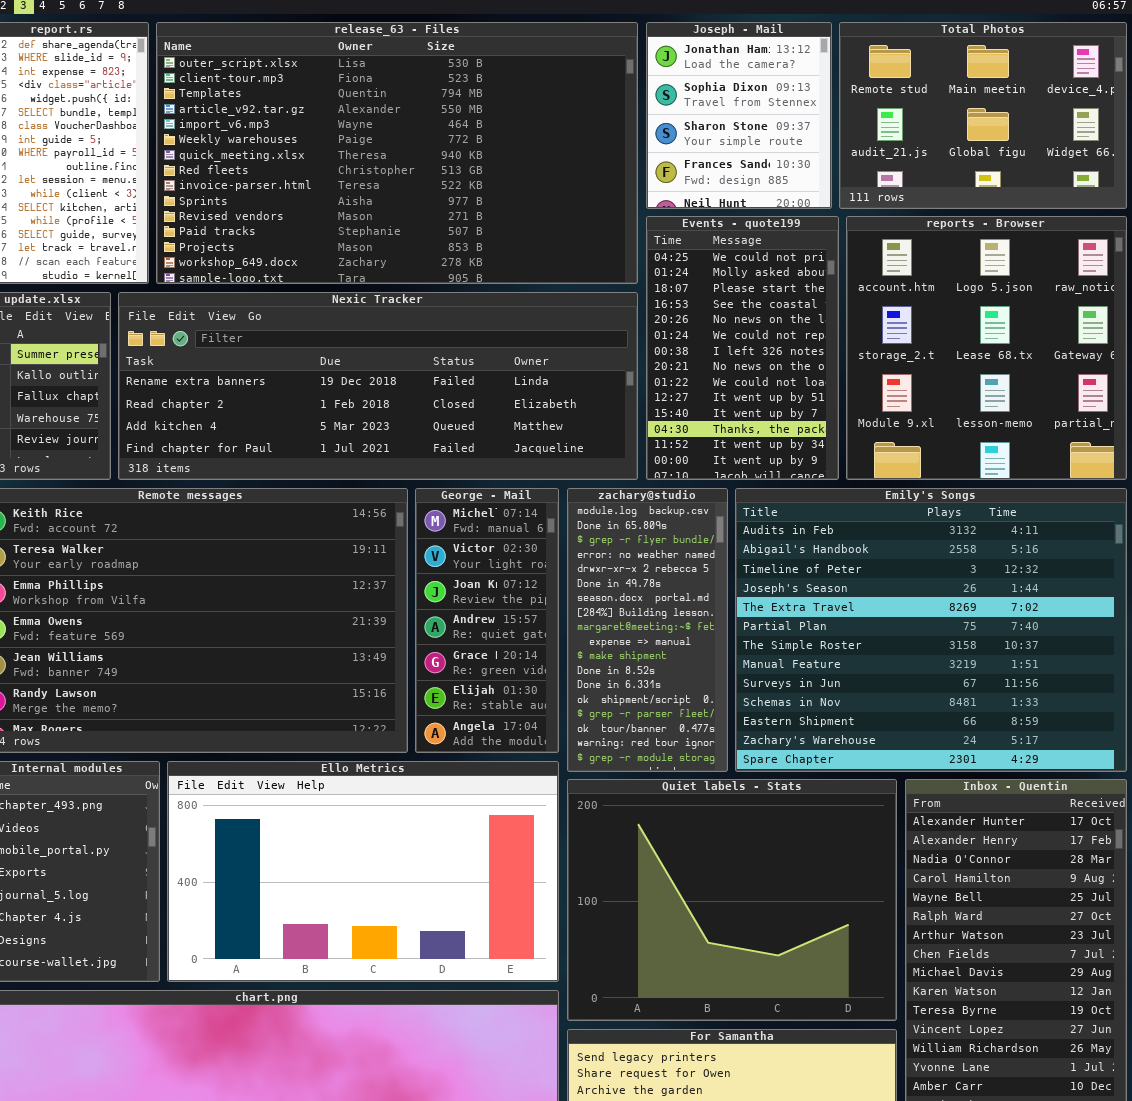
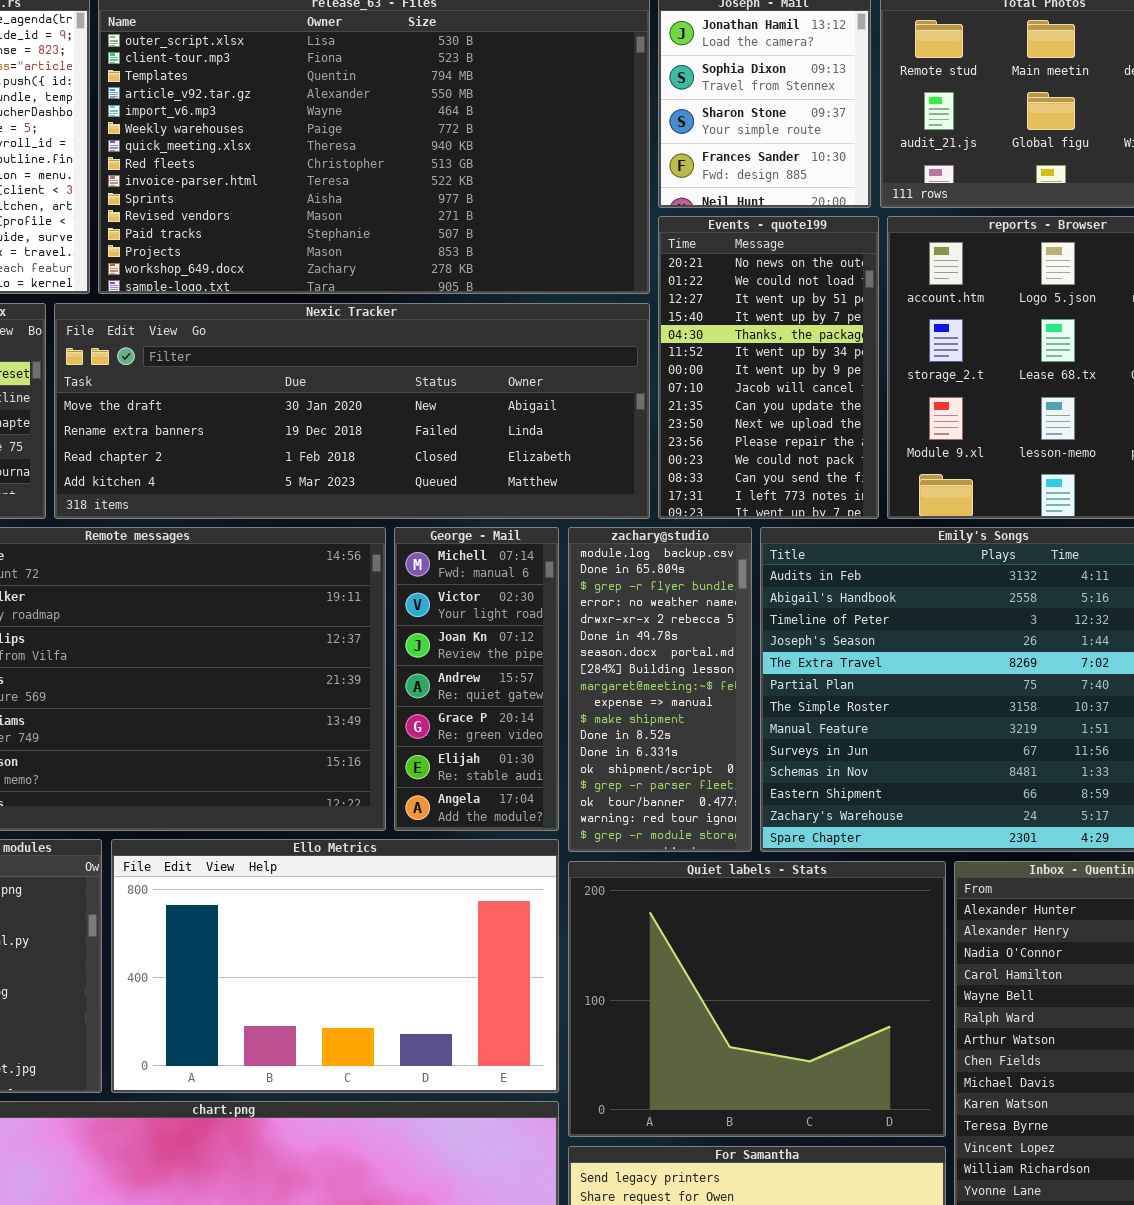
Events - quote199: [646,216,839,480] -> [658,216,879,519], scrolled down 7 rows
Nexic Tracker: [118,292,638,480] -> [54,303,650,519], scrolled up 1 row

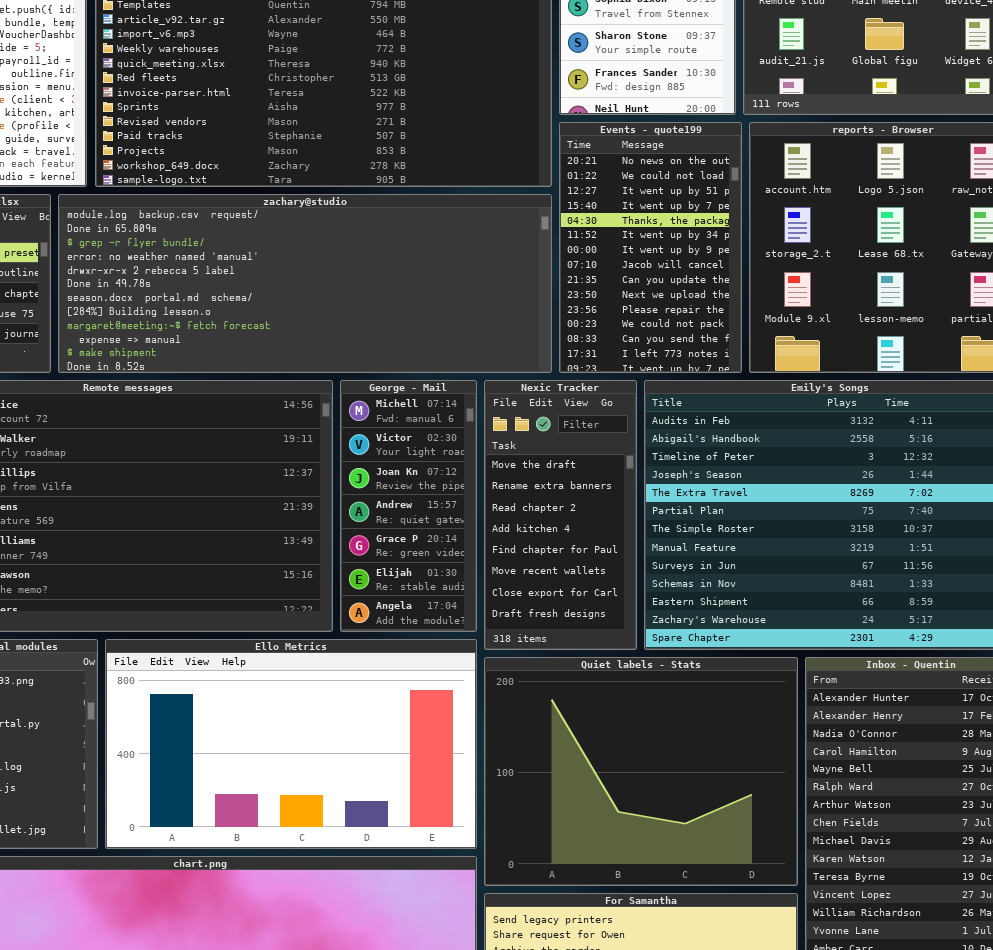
Nexic Tracker: [54,303,650,519] -> [484,380,637,650], moved, resized
zachary@studio: [568,527,752,852] -> [58,194,552,373], moved, resized

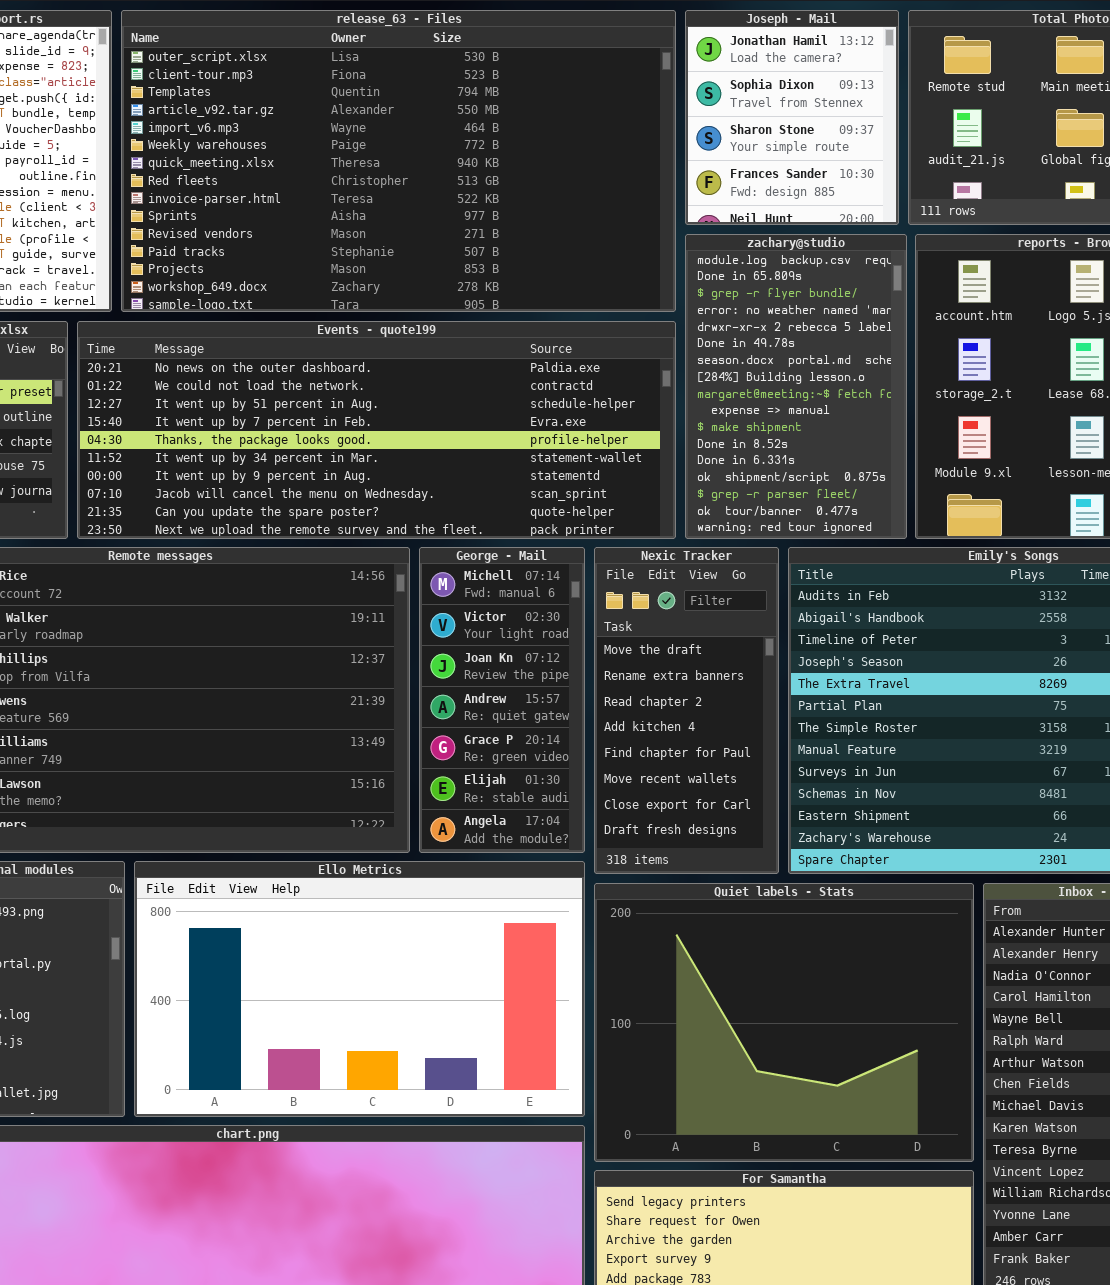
Events - quote199: [559,122,742,373] -> [77,321,676,539], moved, resized
zachary@studio: [58,194,552,373] -> [685,234,907,539], moved, resized

